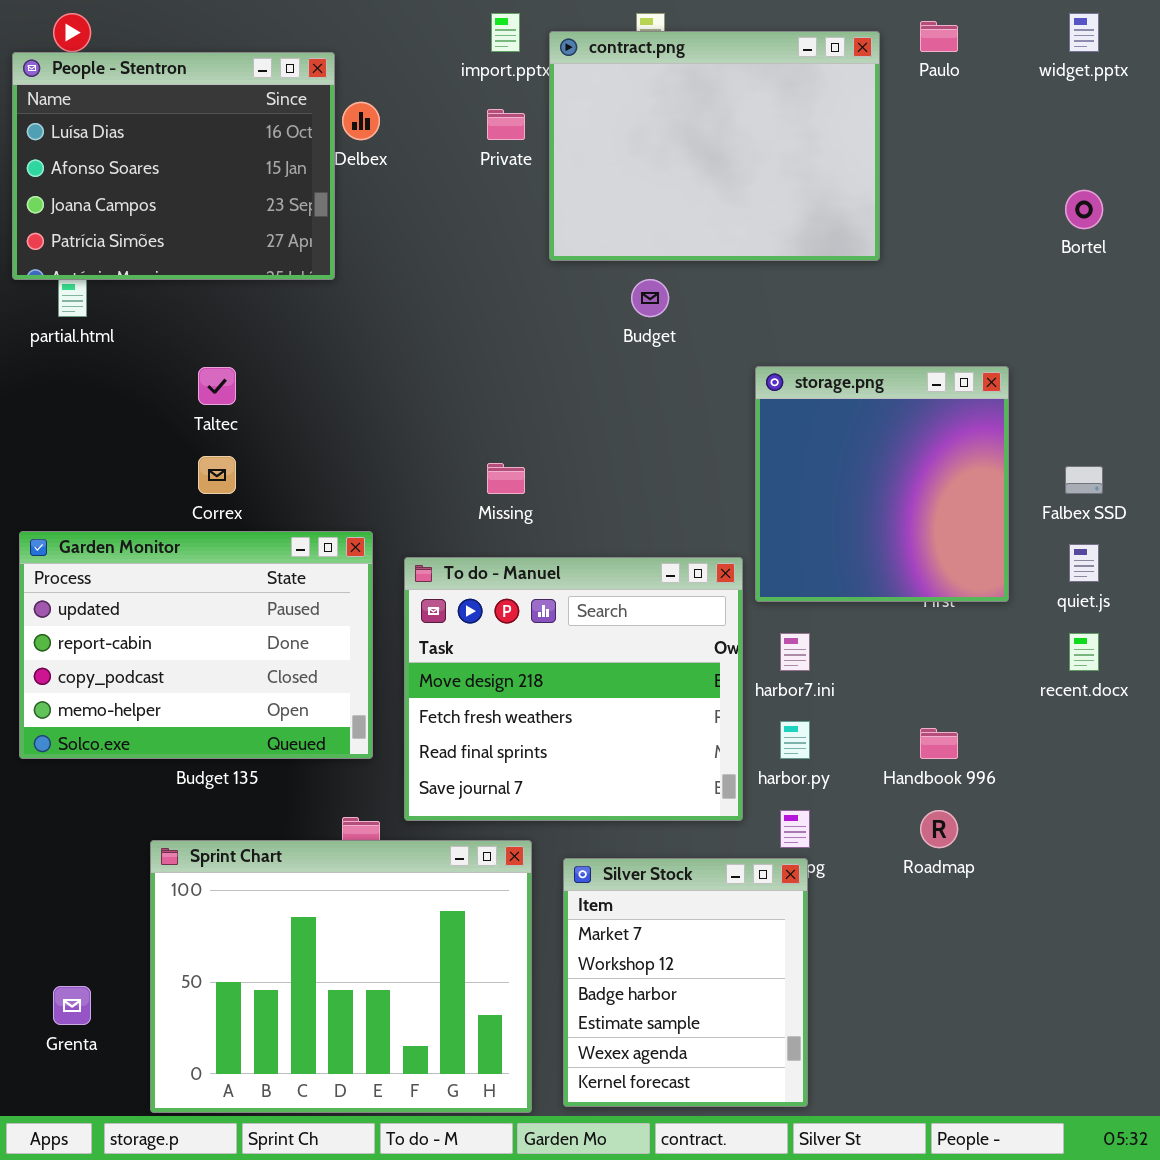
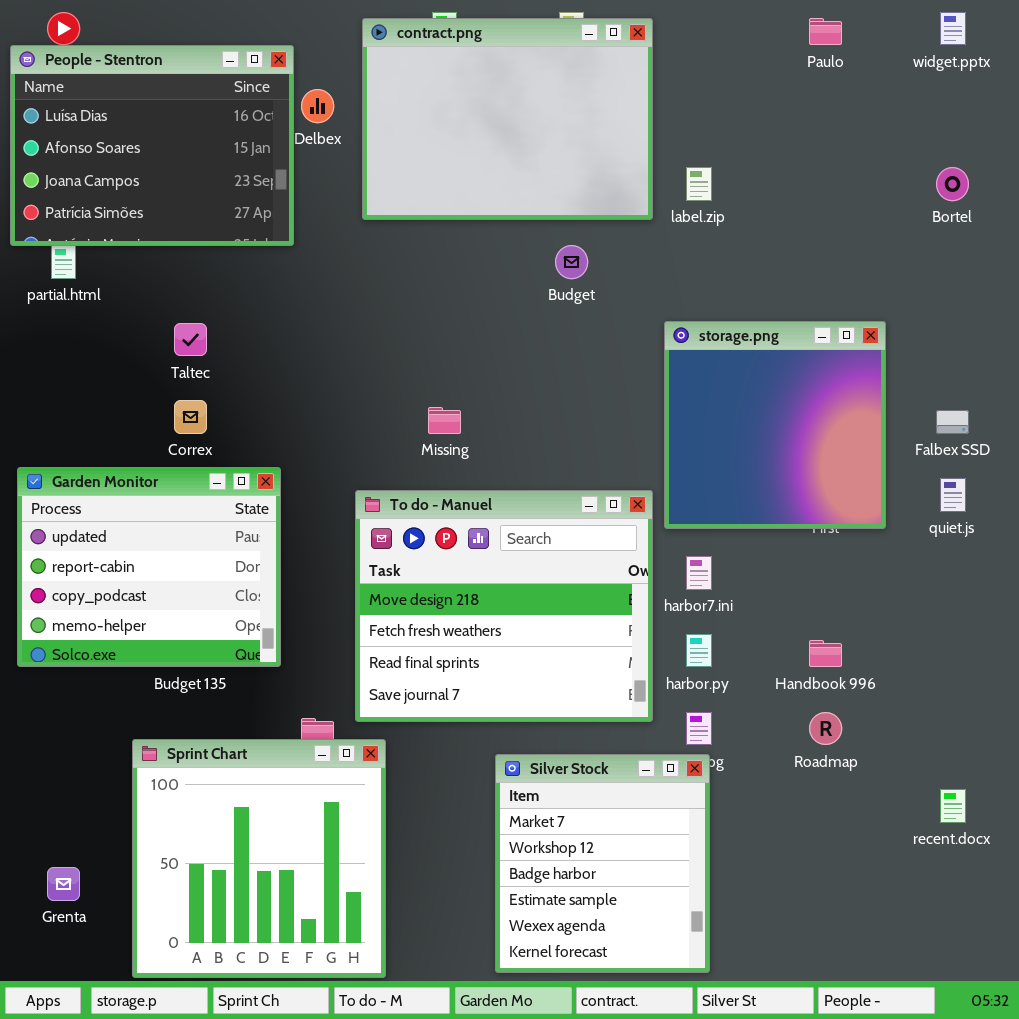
contract.png: [549,31,880,261] -> [362,18,653,220], moved
Garden Monitor: [19,531,373,759] -> [17,467,281,667], resized
recent.docx: [1069,633,1099,671] -> [940,789,966,823], moved
Sprint Chart: [150,840,532,1113] -> [132,739,386,978], resized

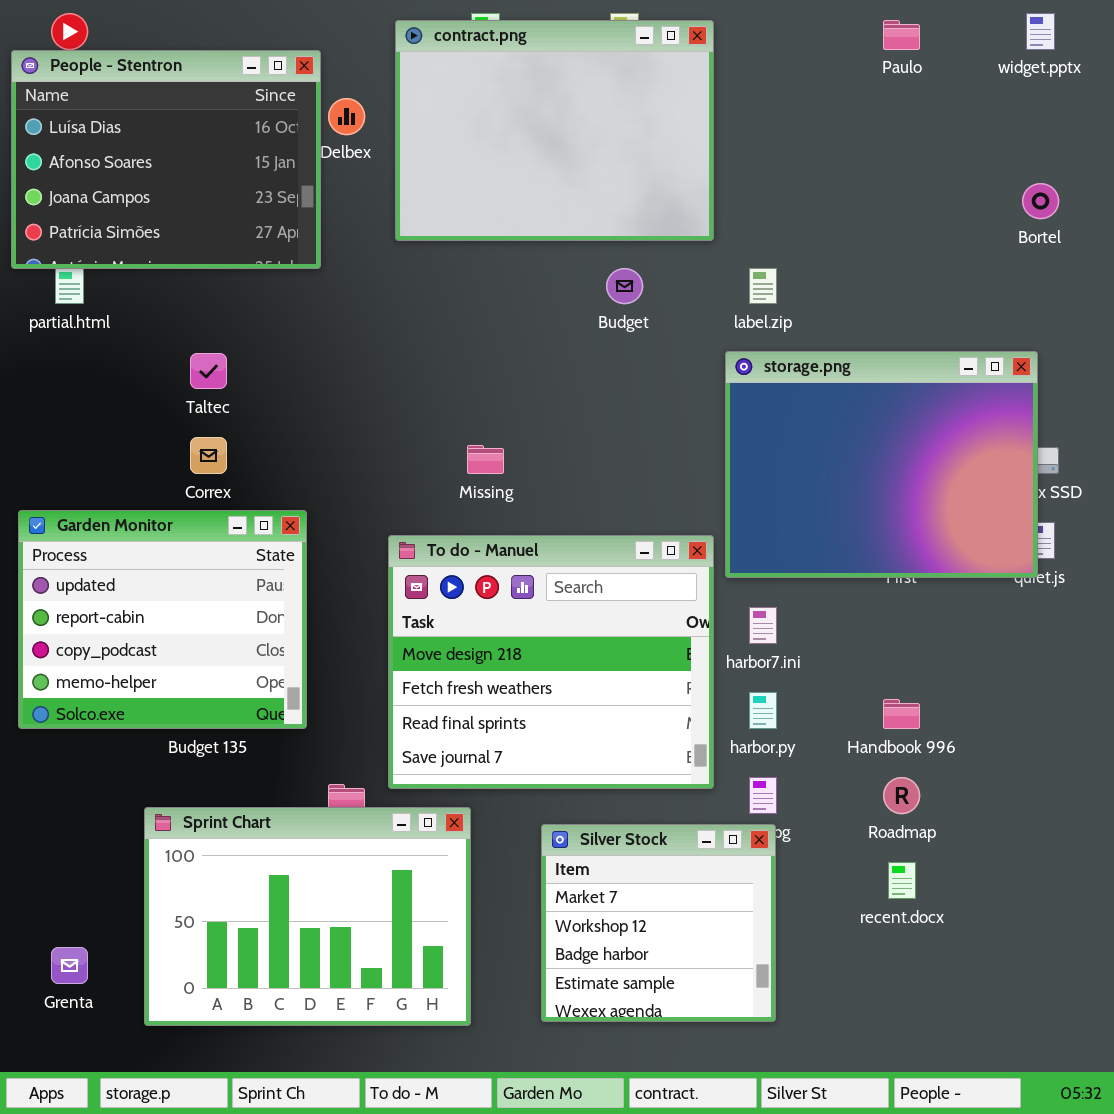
label.zip: [686,167,712,201] -> [749,268,777,304], moved
storage.png: [664,321,886,529] -> [725,351,1038,578], resized
Sprint Chart: [132,739,386,978] -> [144,807,471,1026], resized
Silver Stock: [495,754,710,973] -> [541,824,776,1022], resized
recent.docx: [940,789,966,823] -> [888,862,916,899], moved

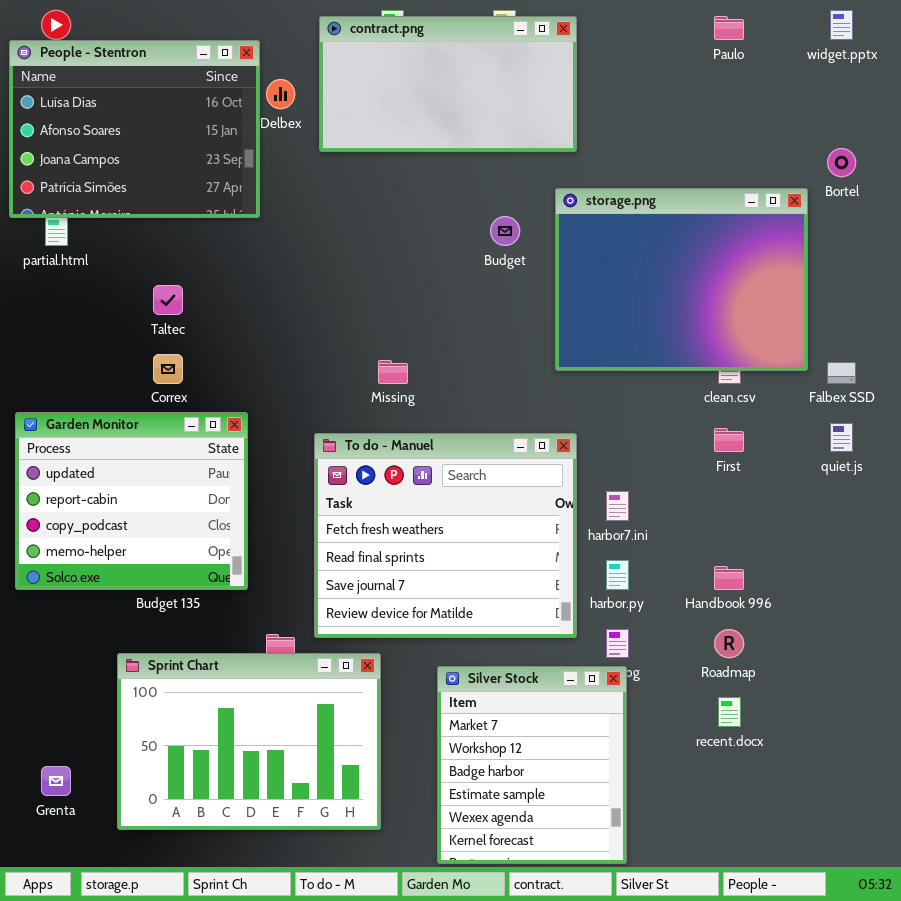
contract.png: [395,20,714,241] -> [319,16,577,152], resized
storage.png: [725,351,1038,578] -> [555,188,808,371], moved
To do - Manuel: [388,535,714,789] -> [314,433,577,638], scrolled down 1 row
Silver Stock: [541,824,776,1022] -> [437,666,627,864], resized

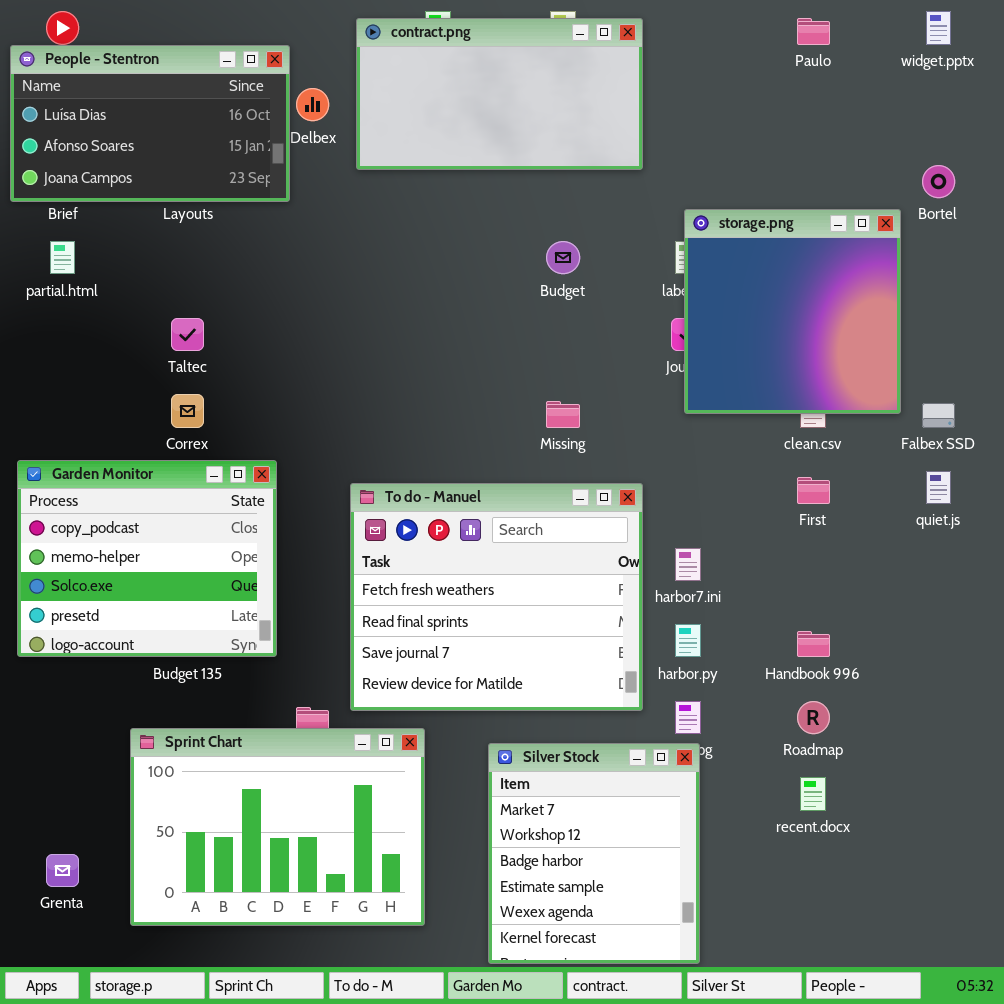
People - Stentron: [9,40,260,218] -> [10,45,290,202], resized
storage.png: [555,188,808,371] -> [684,209,901,414], resized
Missing: [378,360,408,384] -> [546,401,580,428], moved
Garden Monitor: [15,412,248,590] -> [17,460,277,657], scrolled down 2 rows

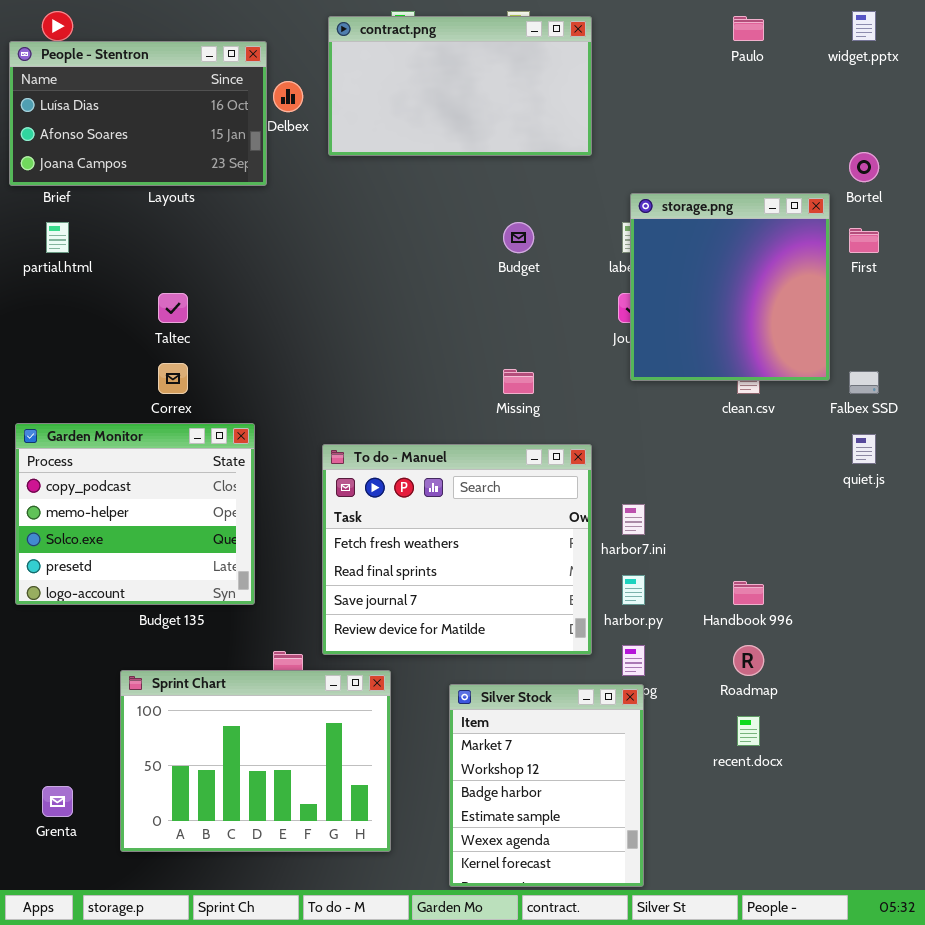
First: [797,477,830,504] -> [849,228,879,253], moved

